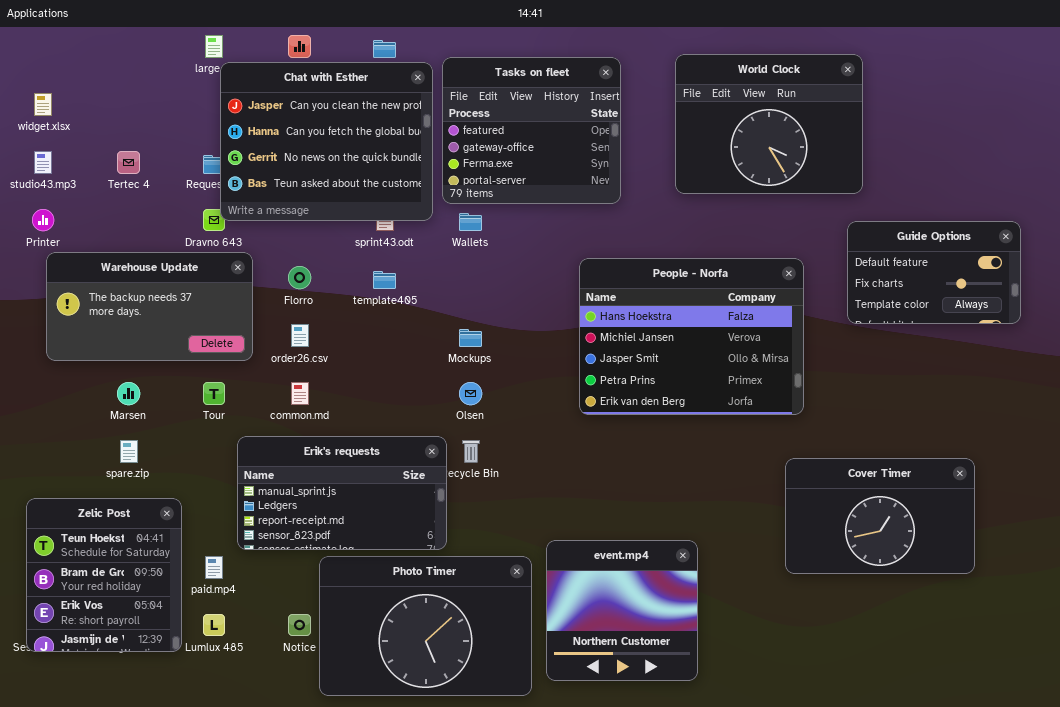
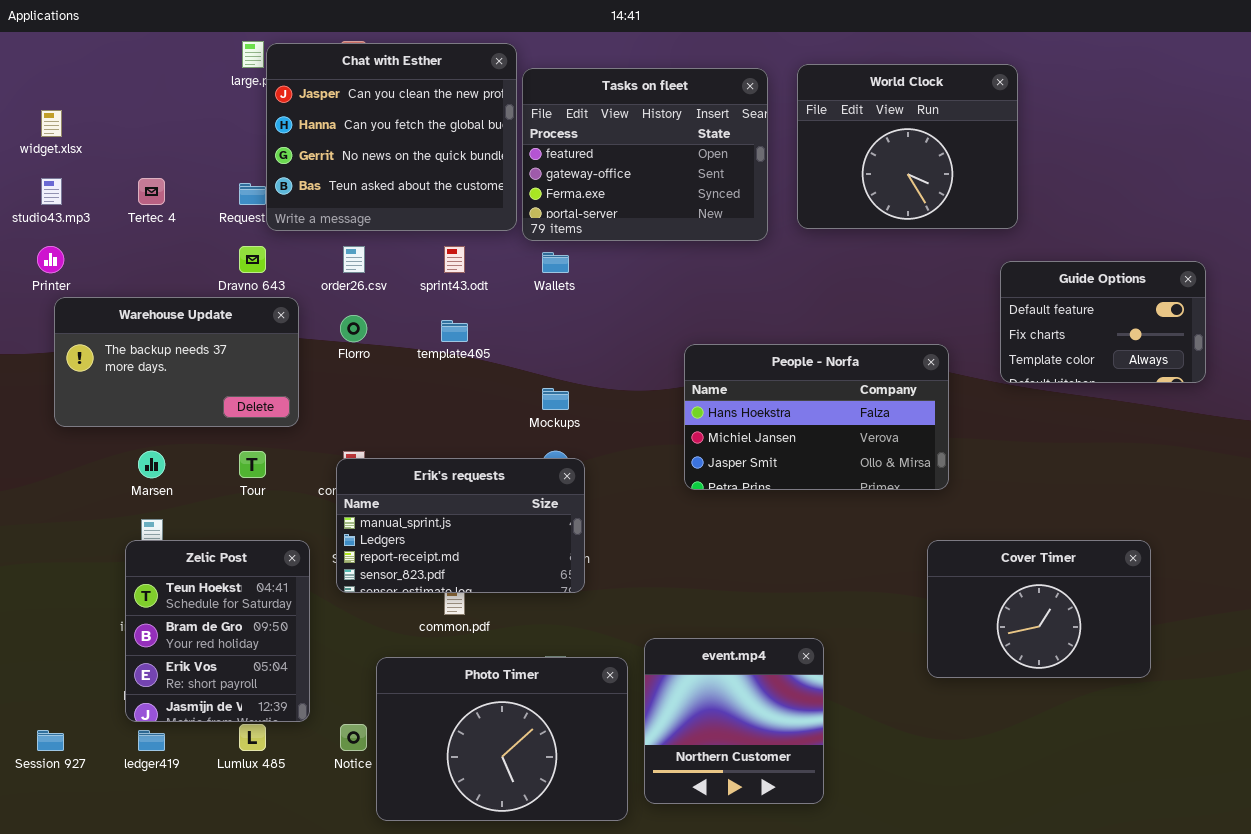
Tasks on fleet: [442,57,621,204] -> [522,68,768,241], resized
Chat with Esther: [220,62,433,221] -> [266,43,517,231], moved
People - Norfa: [579,258,804,415] -> [684,344,949,490], resized
order26.csv: [291,324,309,347] -> [343,246,365,273], moved
Erik's requests: [237,436,447,550] -> [336,458,585,593], moved
Zelic Post: [26,498,182,652] -> [125,540,310,722], moved

